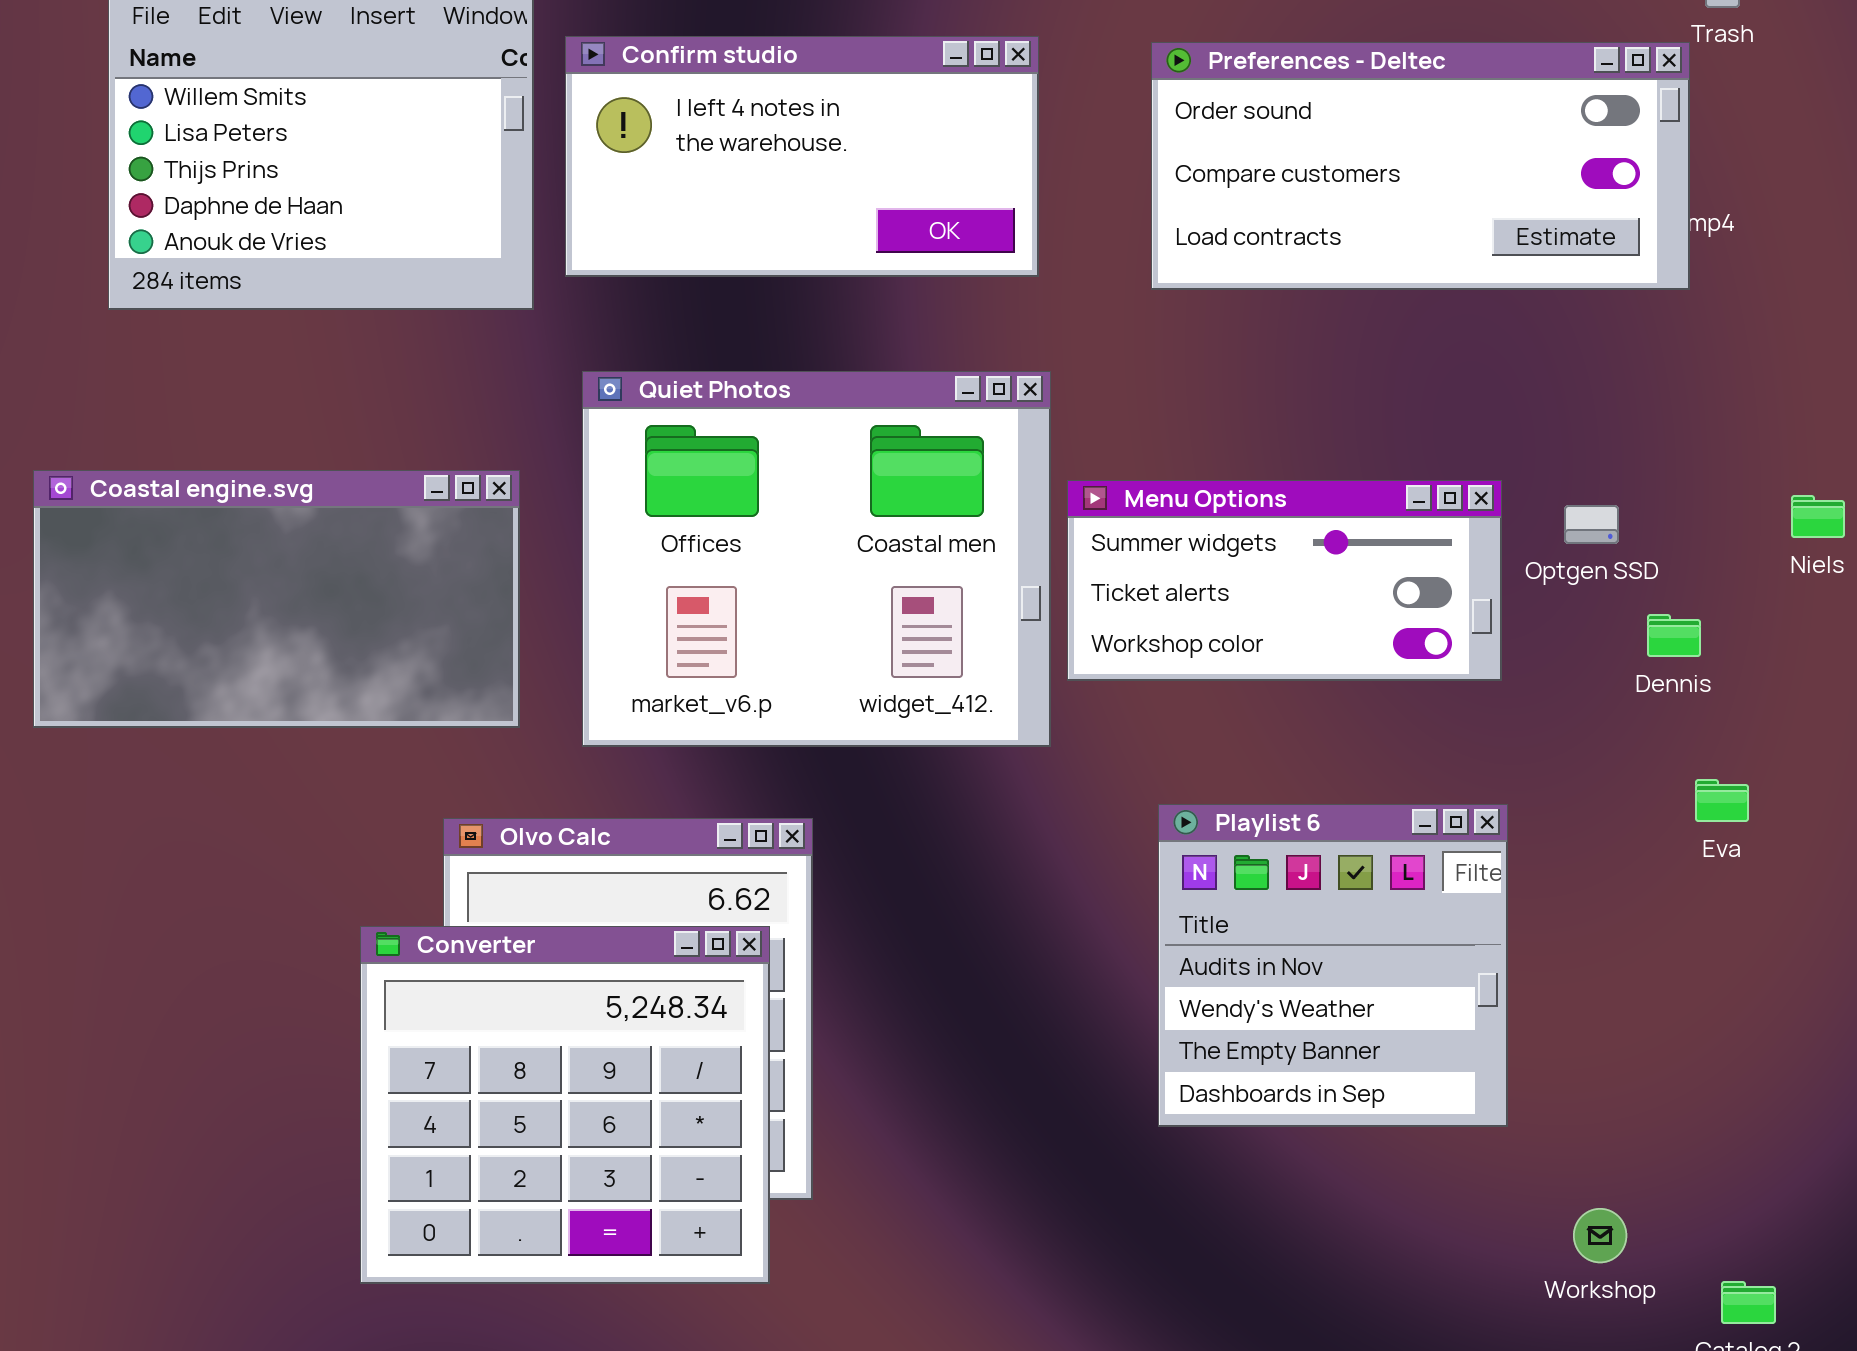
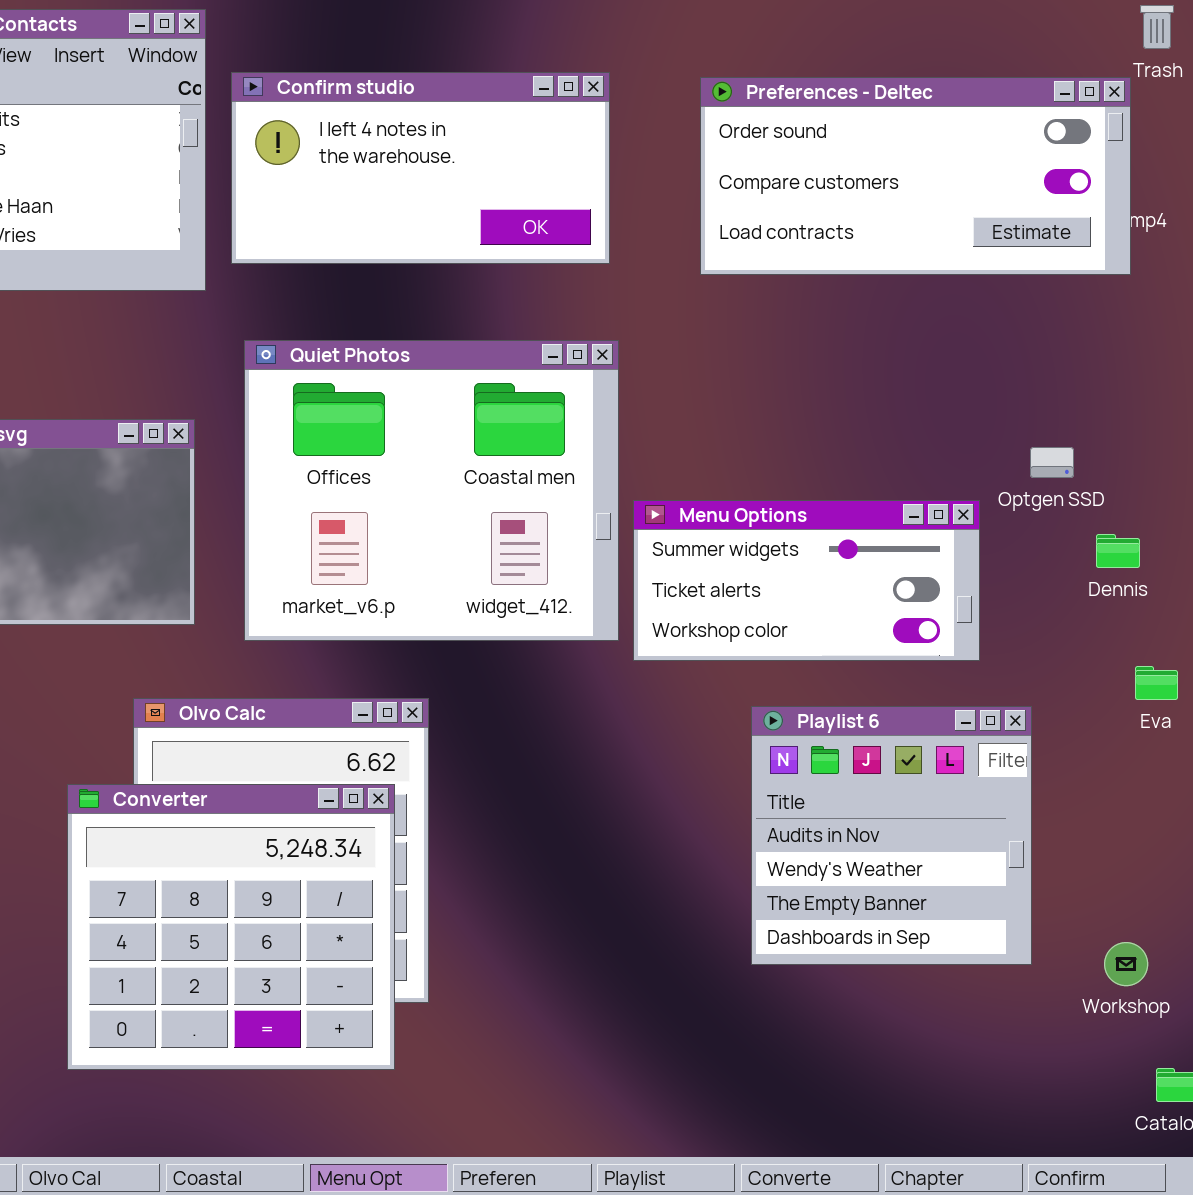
Menu Options: [1067,480,1502,681] -> [633,500,980,661], moved
Playlist 6: [1158,804,1508,1127] -> [751,706,1032,965], moved
Workshop: [1573,1208,1627,1263] -> [1104,942,1148,986], moved

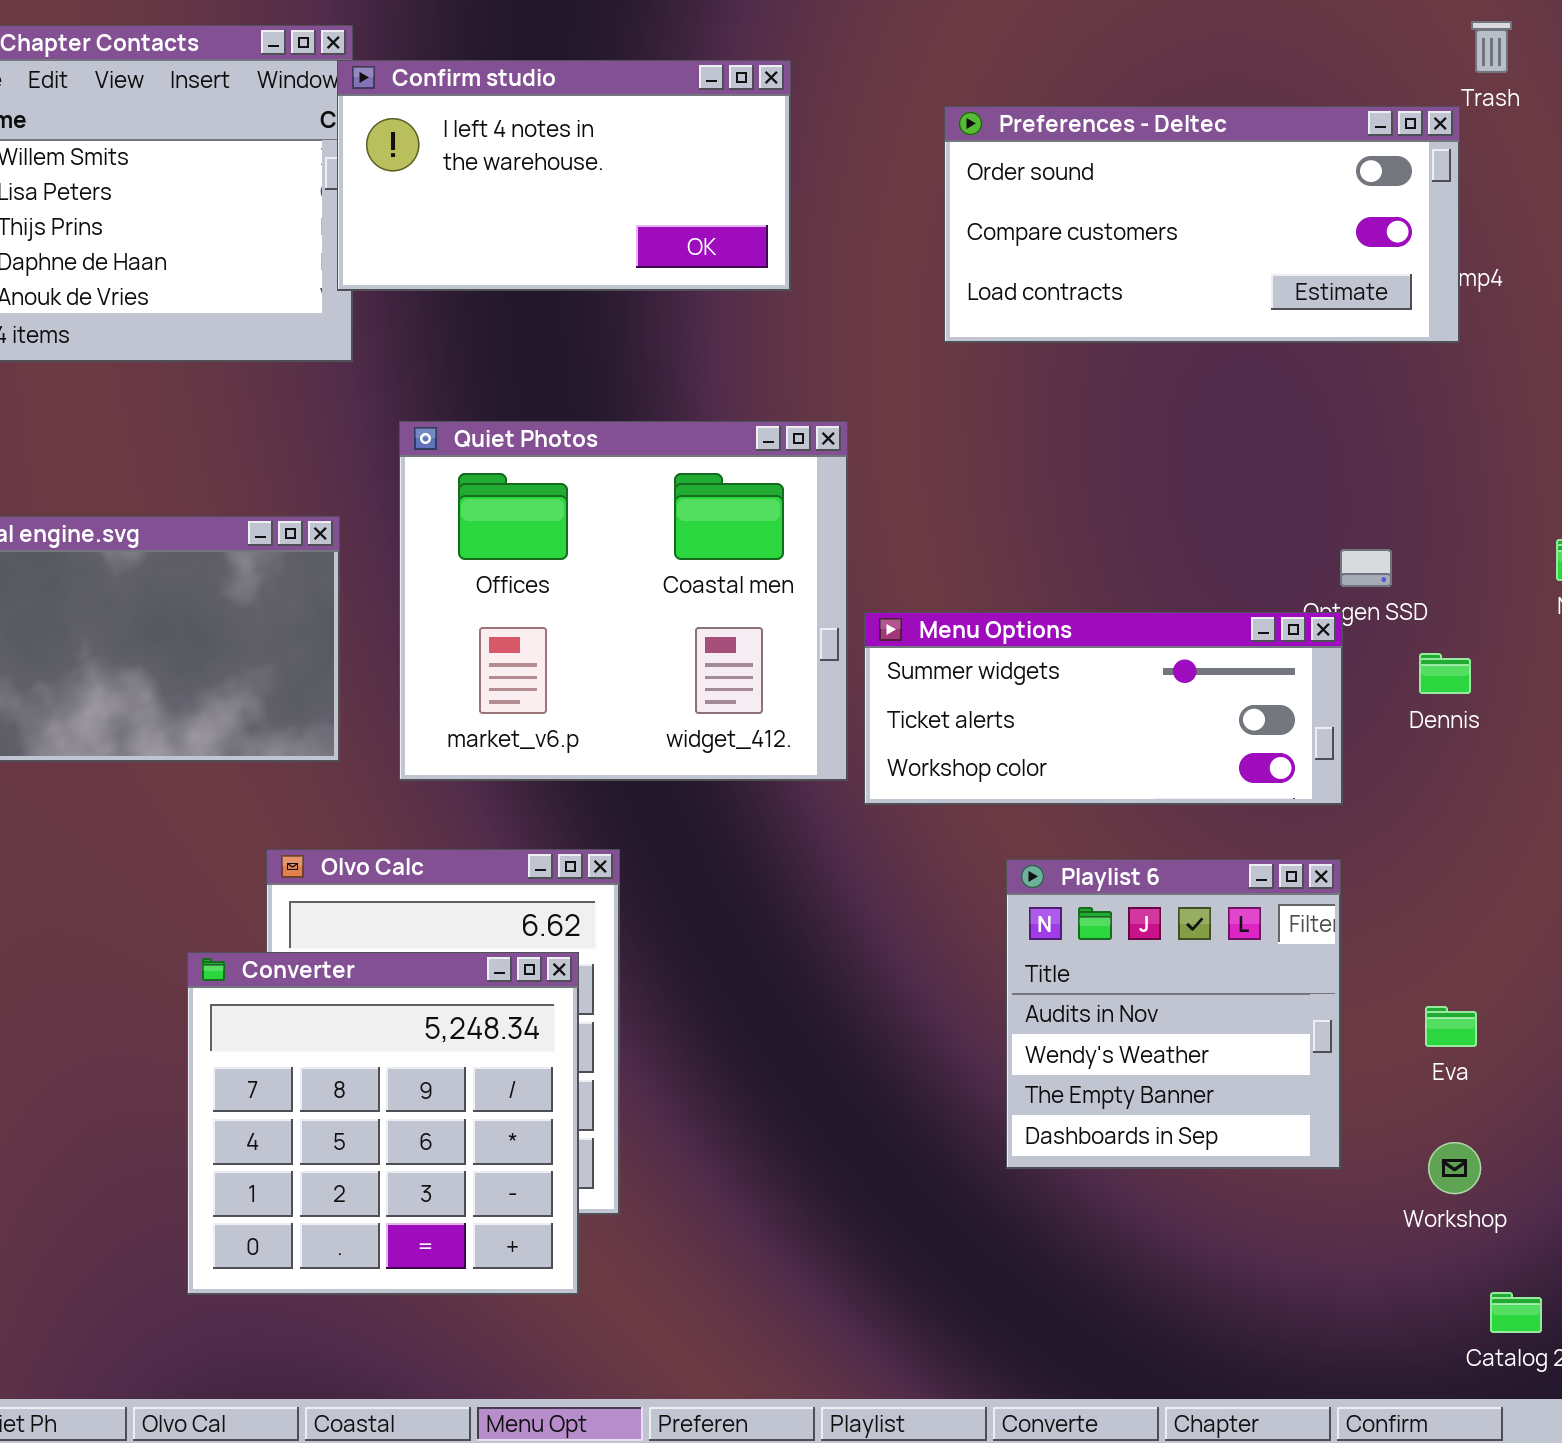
Confirm studio: [231,72,610,264] -> [337,60,791,291], moved
Menu Options: [633,500,980,661] -> [864,612,1343,805], resized
Eva: [1135,666,1178,700] -> [1425,1006,1477,1047], moved

